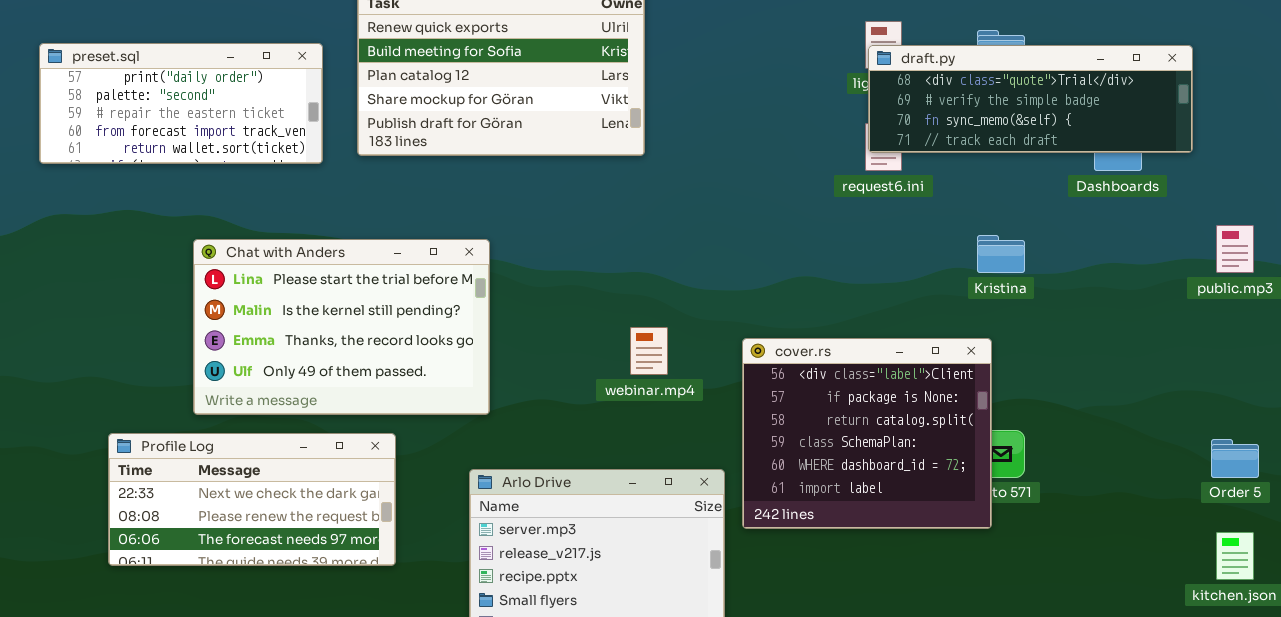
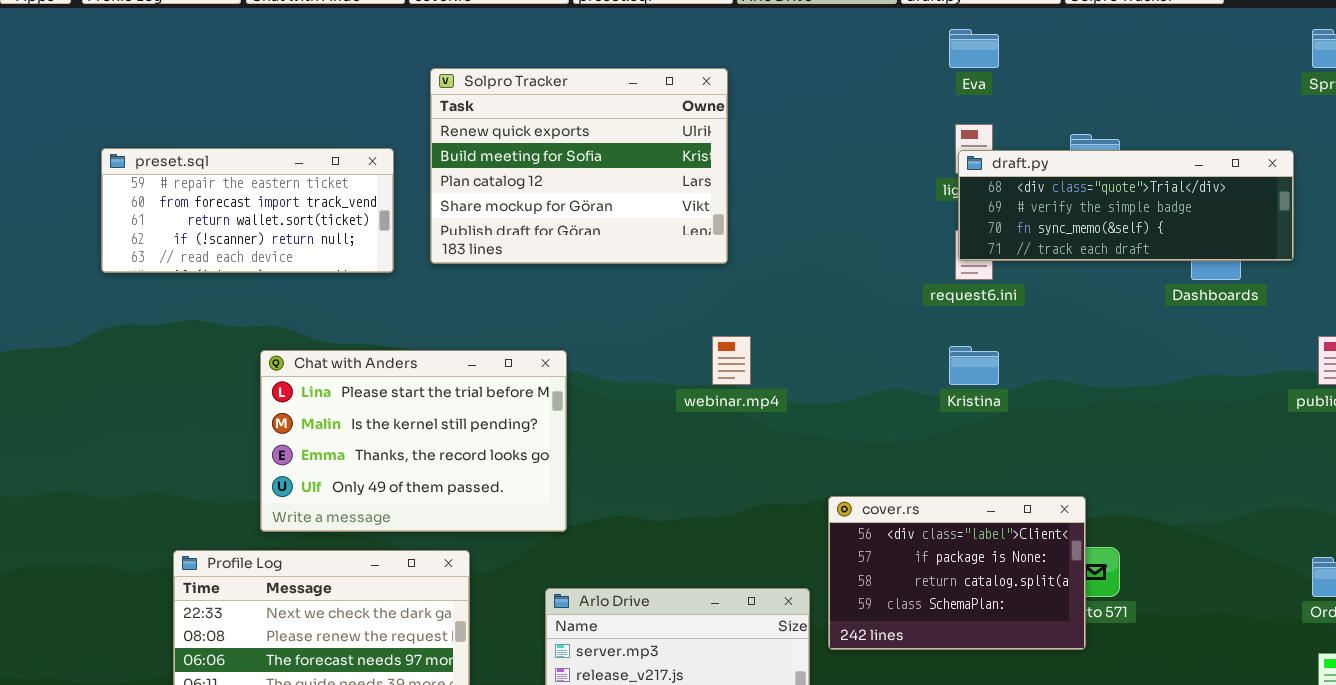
preset.sql: [39,43,323,164] -> [101,148,394,273], scrolled down 2 rows
Kristina: [977,235,1025,273] -> [949,346,999,385], moved
webinar.mp4: [630,327,668,375] -> [712,336,751,385], moved
cover.rs: [742,338,992,529] -> [828,496,1086,650], resized

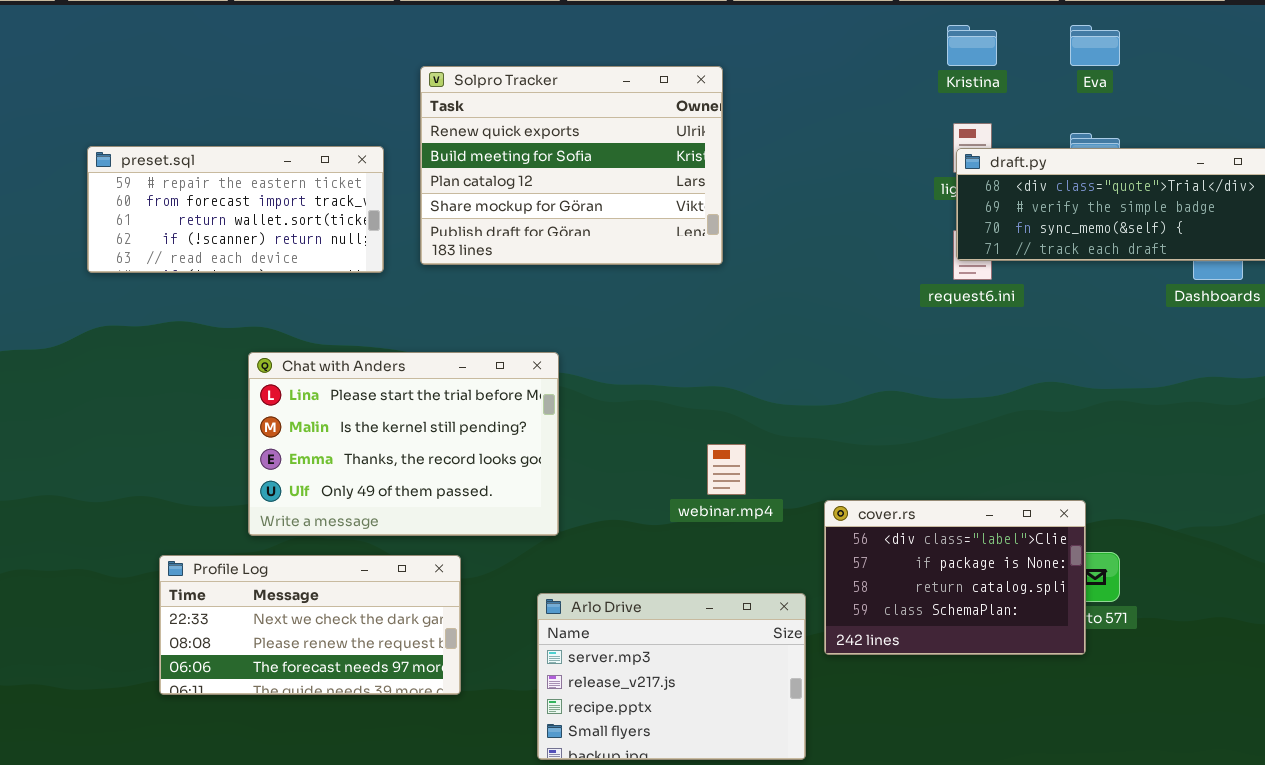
Eva: [949,29,999,68] -> [1070,25,1120,66], moved
webinar.mp4: [712,336,751,385] -> [707,444,746,495], moved
Kristina: [949,346,999,385] -> [947,25,997,66], moved

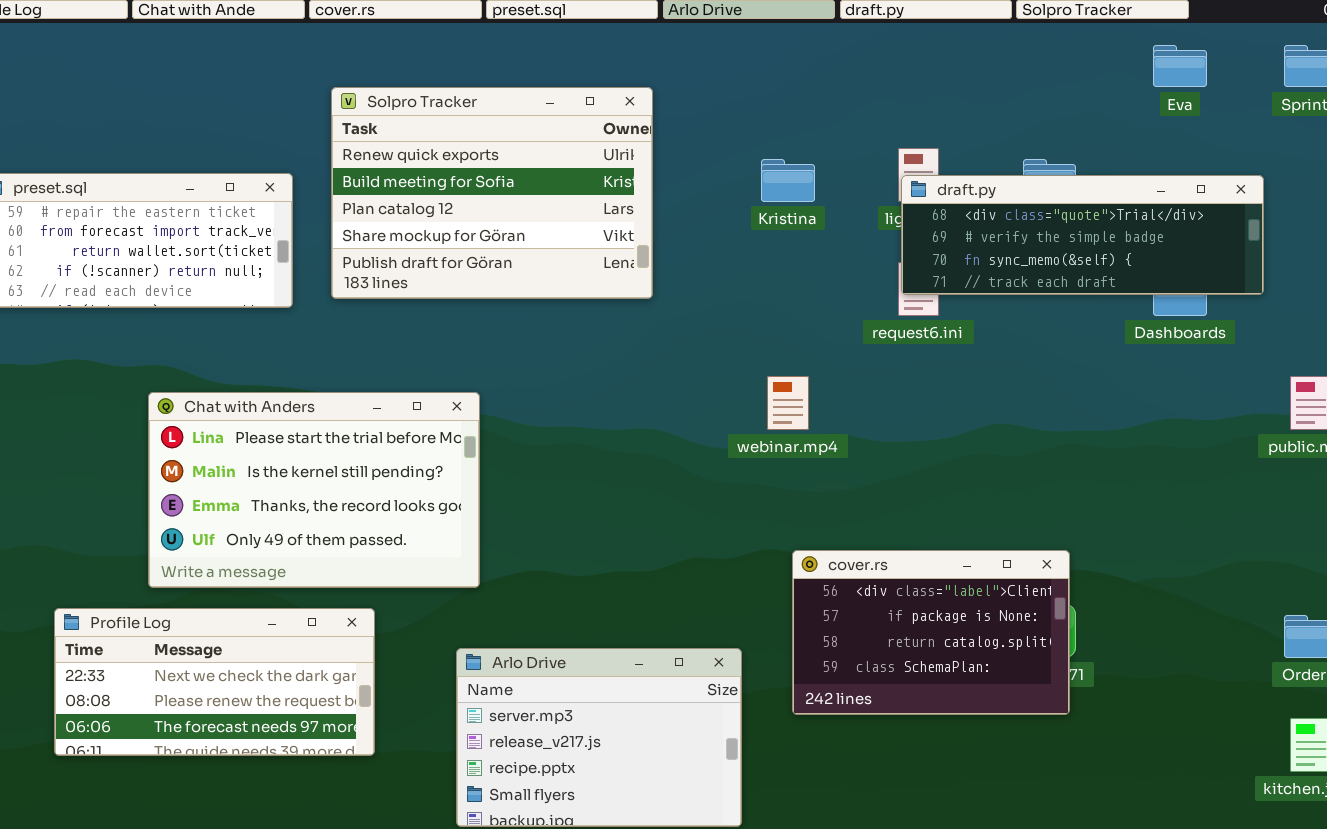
Kristina: [947,25,997,66] -> [761,159,815,202], moved
Eva: [1070,25,1120,66] -> [1153,45,1207,87], moved
webinar.mp4: [707,444,746,495] -> [767,376,809,430], moved
cover.rs: [824,500,1086,655] -> [792,550,1070,715], moved

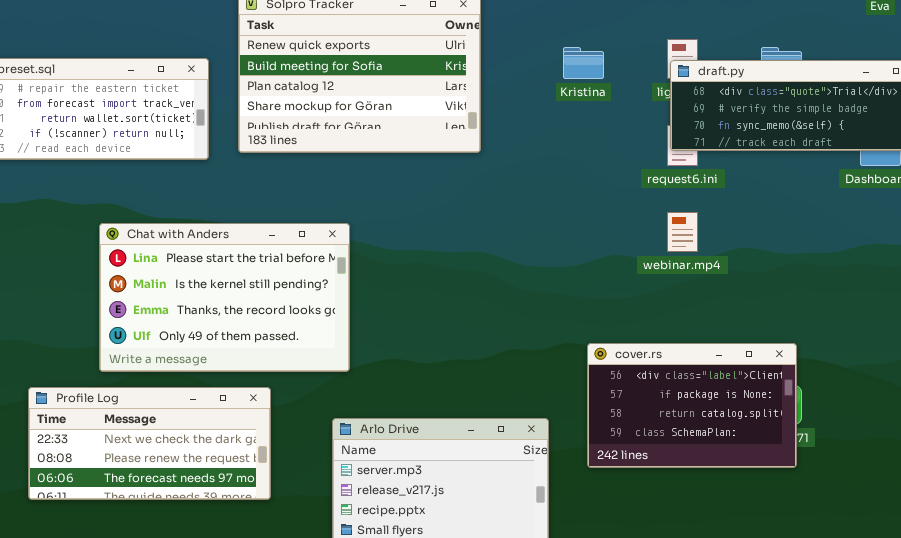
webinar.mp4: [767,376,809,430] -> [667,212,698,252], moved

